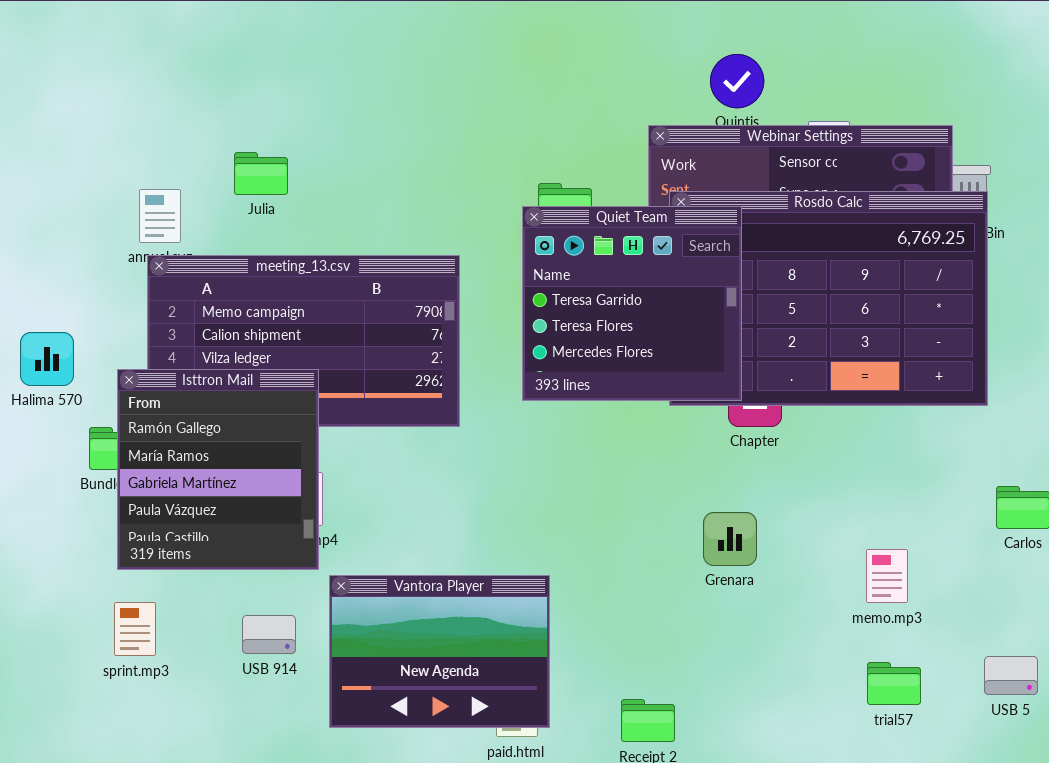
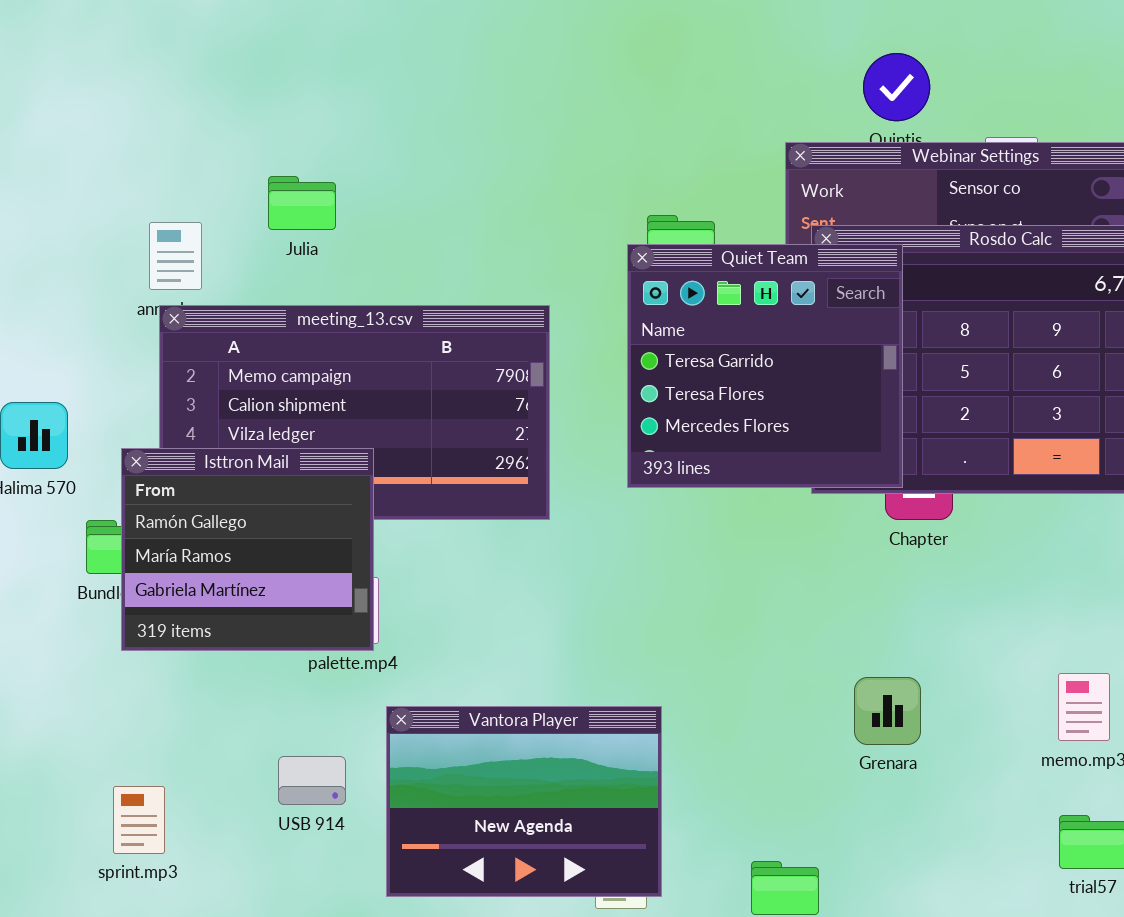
Isttron Mail: [117,369,319,570] -> [121,448,374,651], resized
Grenara: [703,512,757,566] -> [854,677,921,745], moved
sprint.mp3: [114,602,156,656] -> [113,786,165,854], moved

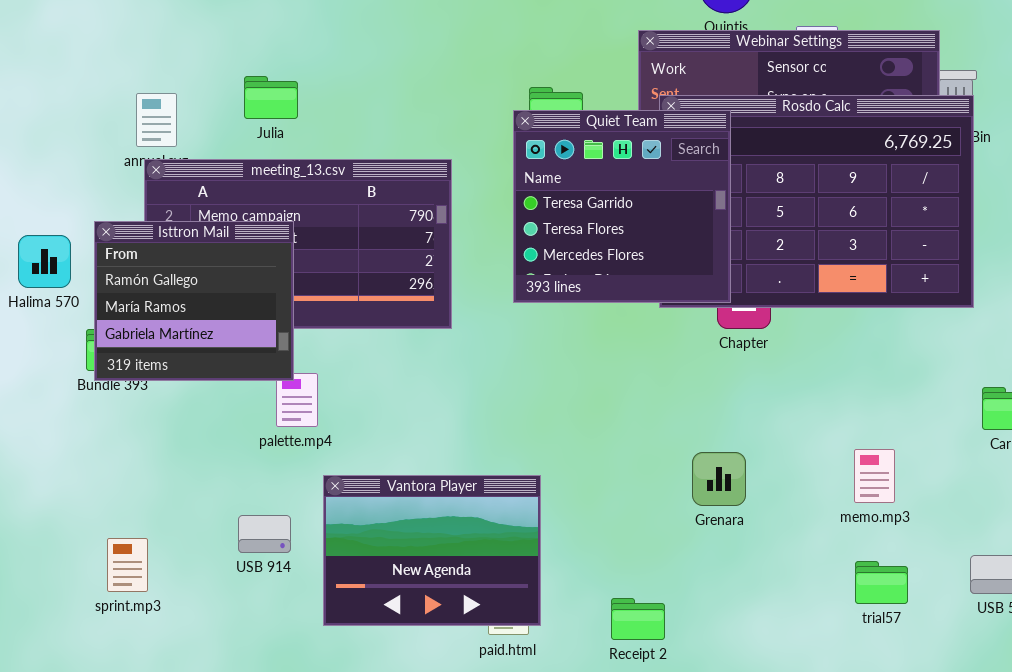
Julia: [268,176,336,230] -> [244,76,298,119], moved
Isttron Mail: [121,448,374,651] -> [94,221,294,381], moved

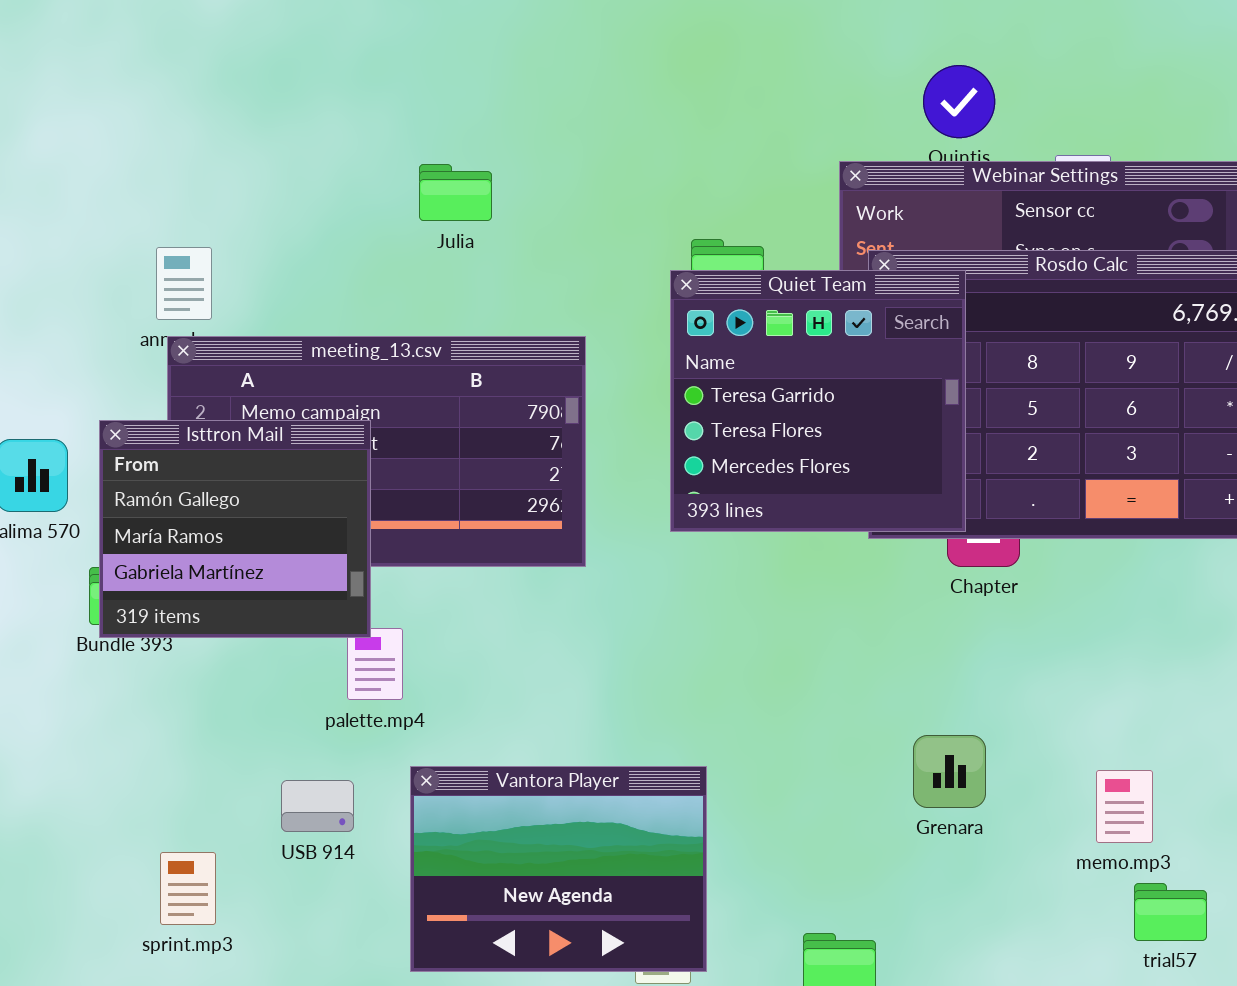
Julia: [244,76,298,119] -> [419,164,492,221], moved
memo.mp3: [854,449,895,503] -> [1096,770,1153,843], moved
USB 914: [238,515,291,553] -> [281,780,354,832], moved
sprint.mp3: [107,538,148,592] -> [160,852,216,925], moved

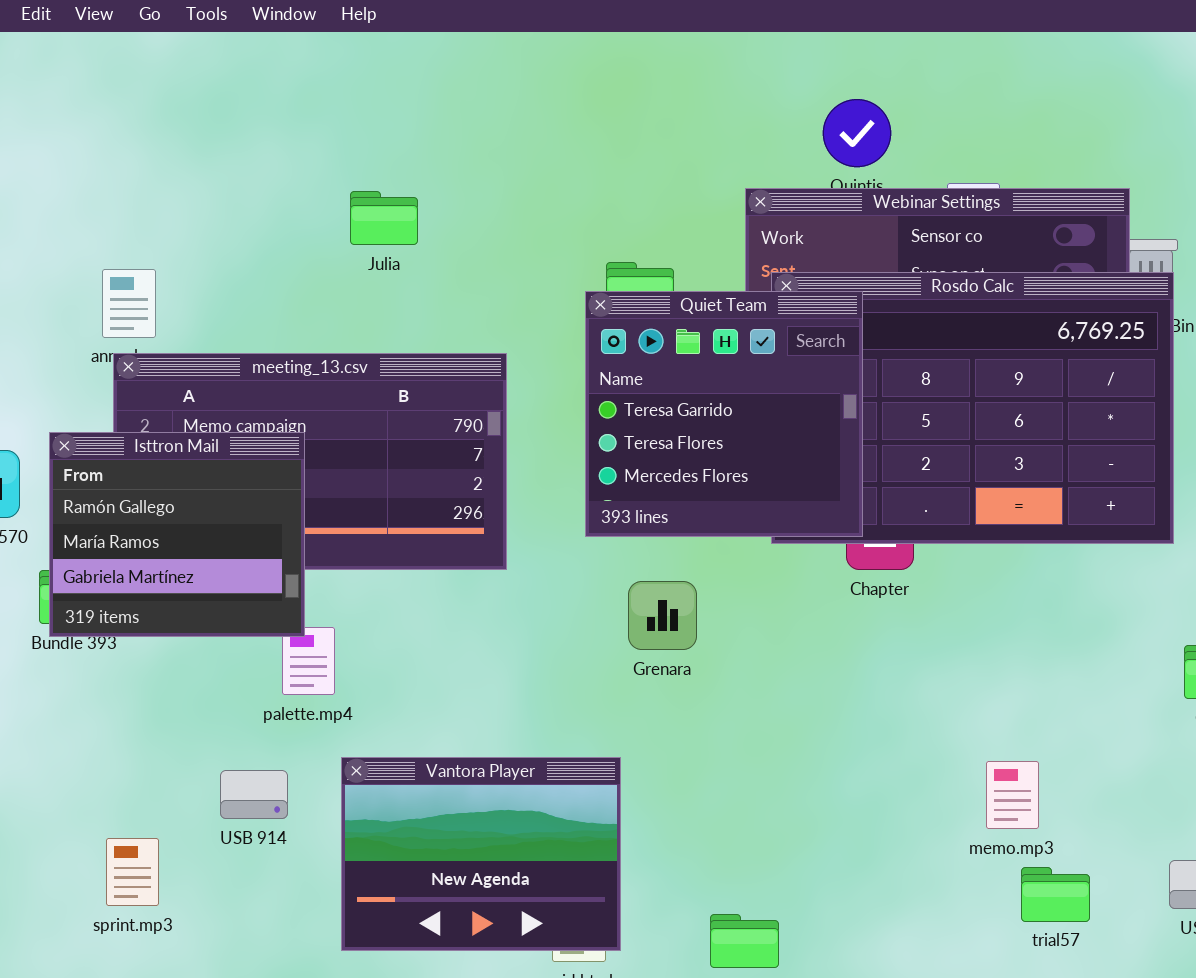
Grenara: [913,735,986,808] -> [628,581,697,650], moved

